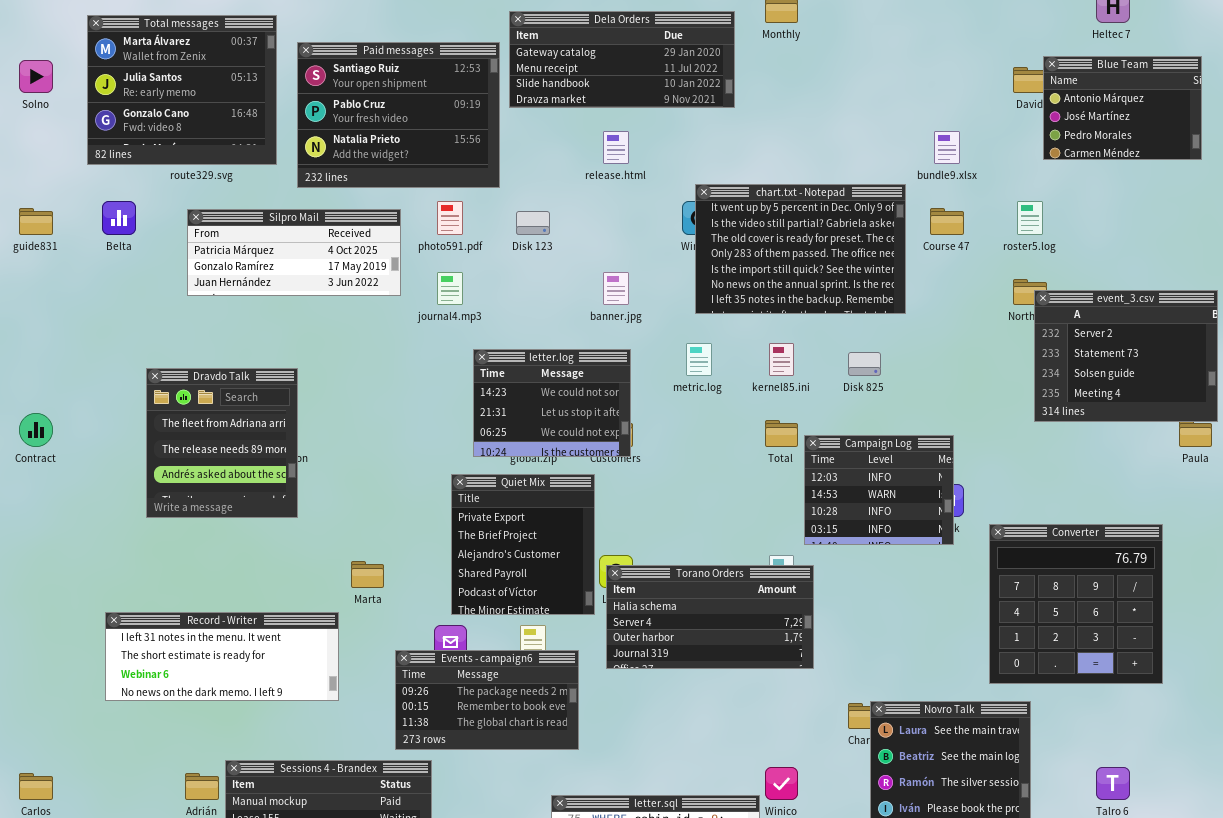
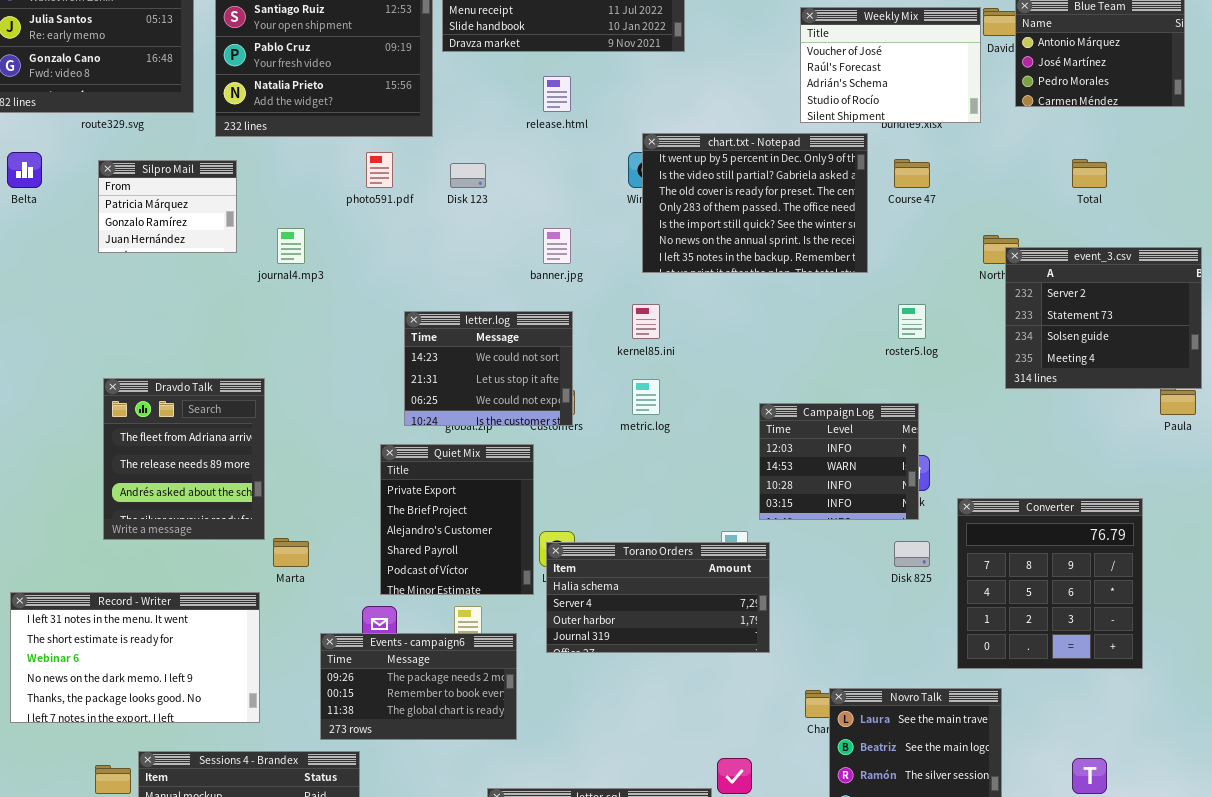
Weekly Mix: none -> [800,7,981,123], opened
roster5.log: [1017,201,1043,235] -> [898,304,926,339], moved
Silpro Mail: [187,209,401,296] -> [98,160,237,253], resized
journal4.mp3: [437,272,463,305] -> [277,228,305,264], moved
metric.log: [686,343,712,376] -> [632,379,660,415], moved
kernel85.ini: [769,343,794,376] -> [632,304,660,339], moved
Disk 825: [848,352,881,376] -> [894,541,930,567], moved
Dravdo Talk: [146,368,298,518] -> [103,378,265,540], moved
Total: [765,420,798,447] -> [1072,159,1107,188], moved
Record - Writer: [105,612,339,701] -> [10,592,260,723], resized

